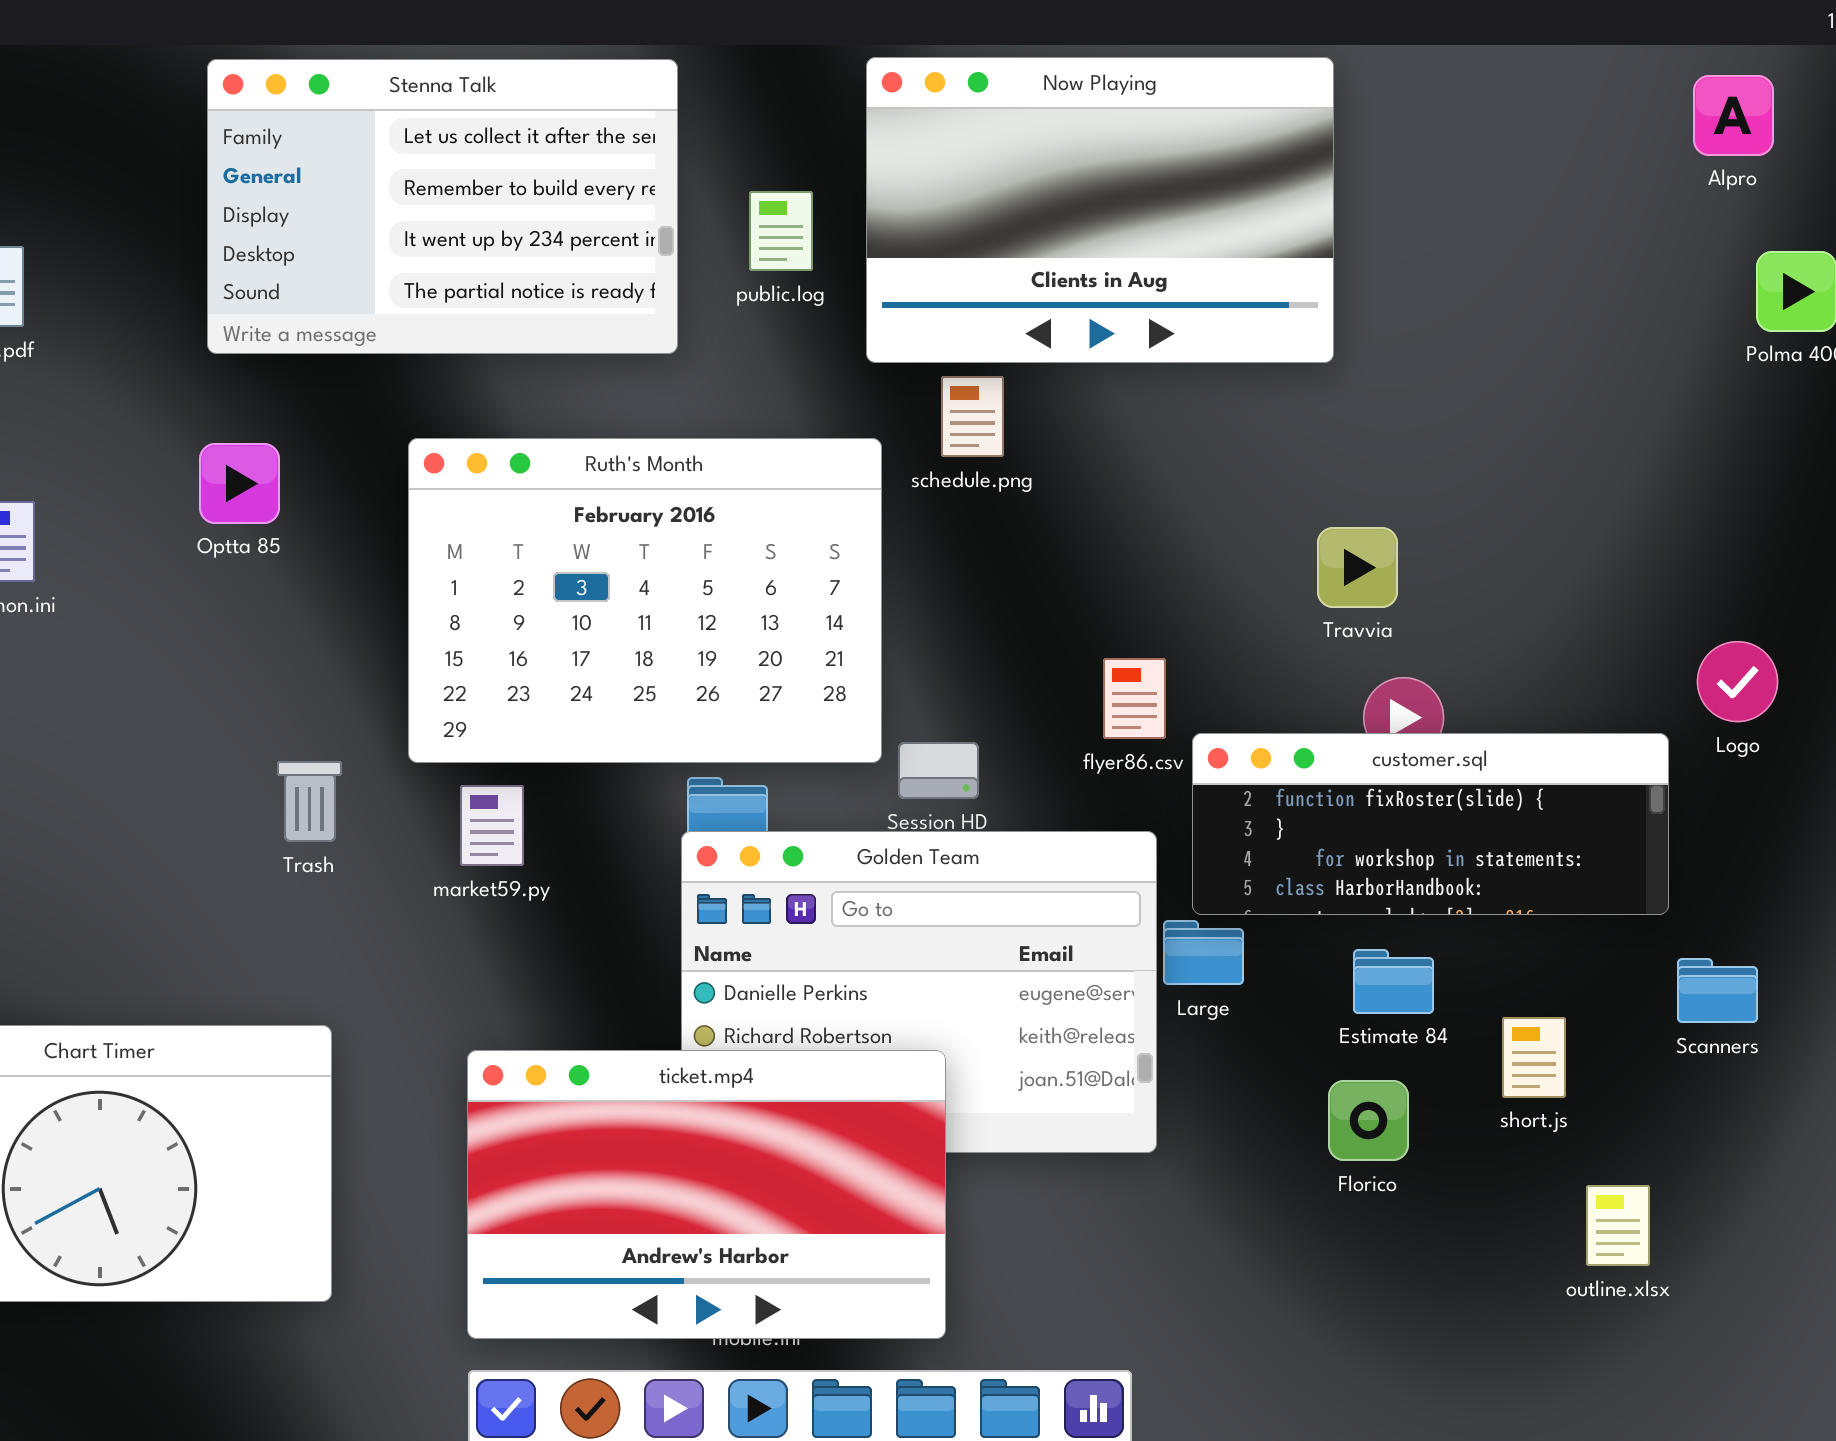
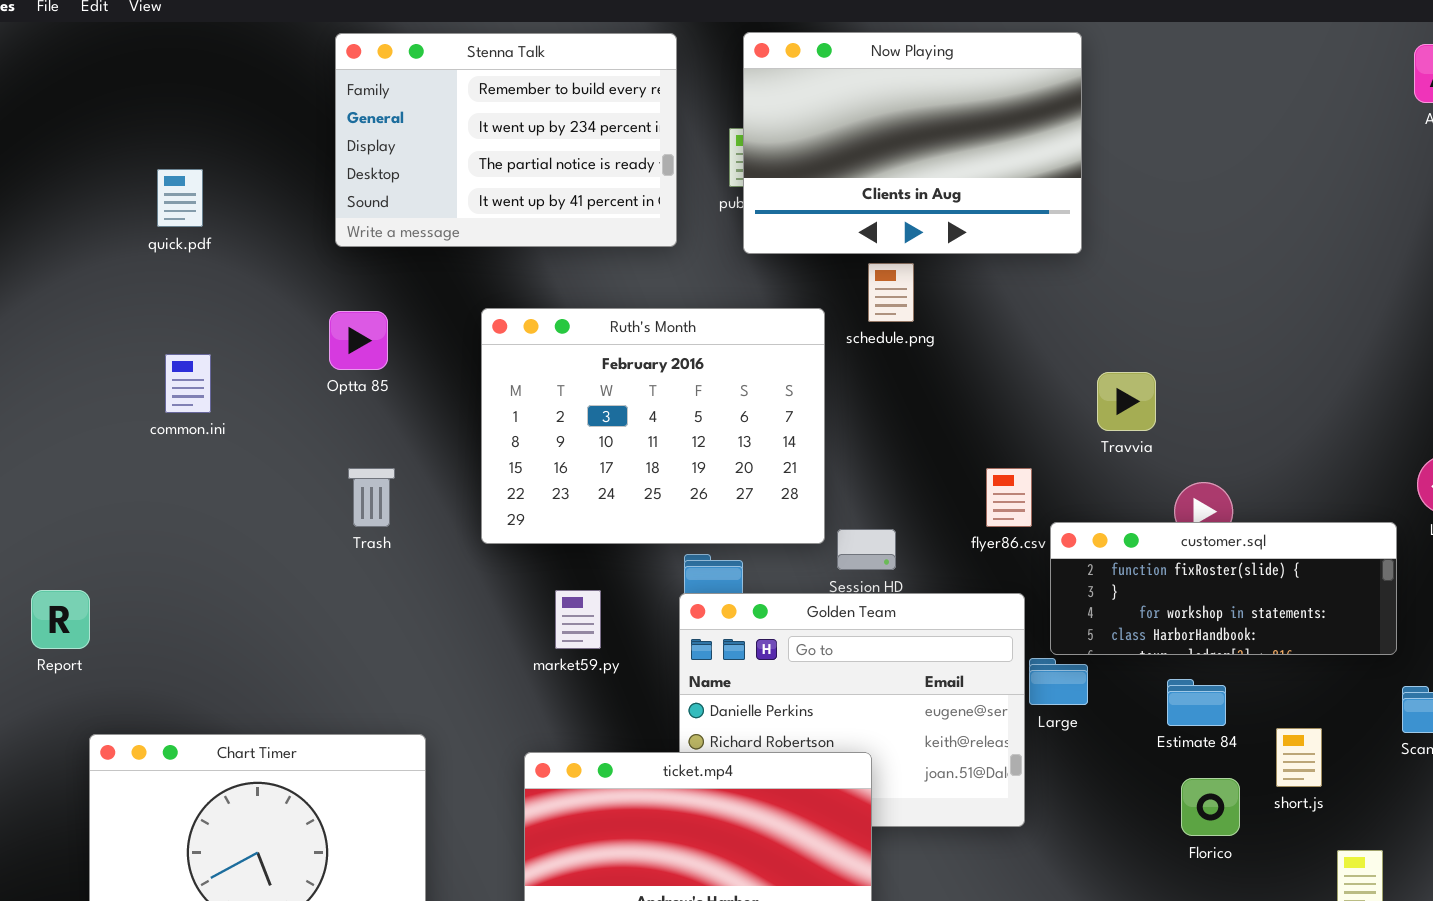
Now Playing: [866,57,1334,363] -> [743,32,1082,254], moved
Stenna Talk: [207,59,678,354] -> [335,33,677,247], scrolled down 1 row
Travvia: [1317,527,1398,608] -> [1097,372,1156,431], moved
Trash: [277,761,342,842] -> [348,468,395,527], moved
market59.py: [460,785,524,866] -> [555,590,601,649], moved
Florico: [1328,1080,1409,1161] -> [1181,778,1240,836], moved

